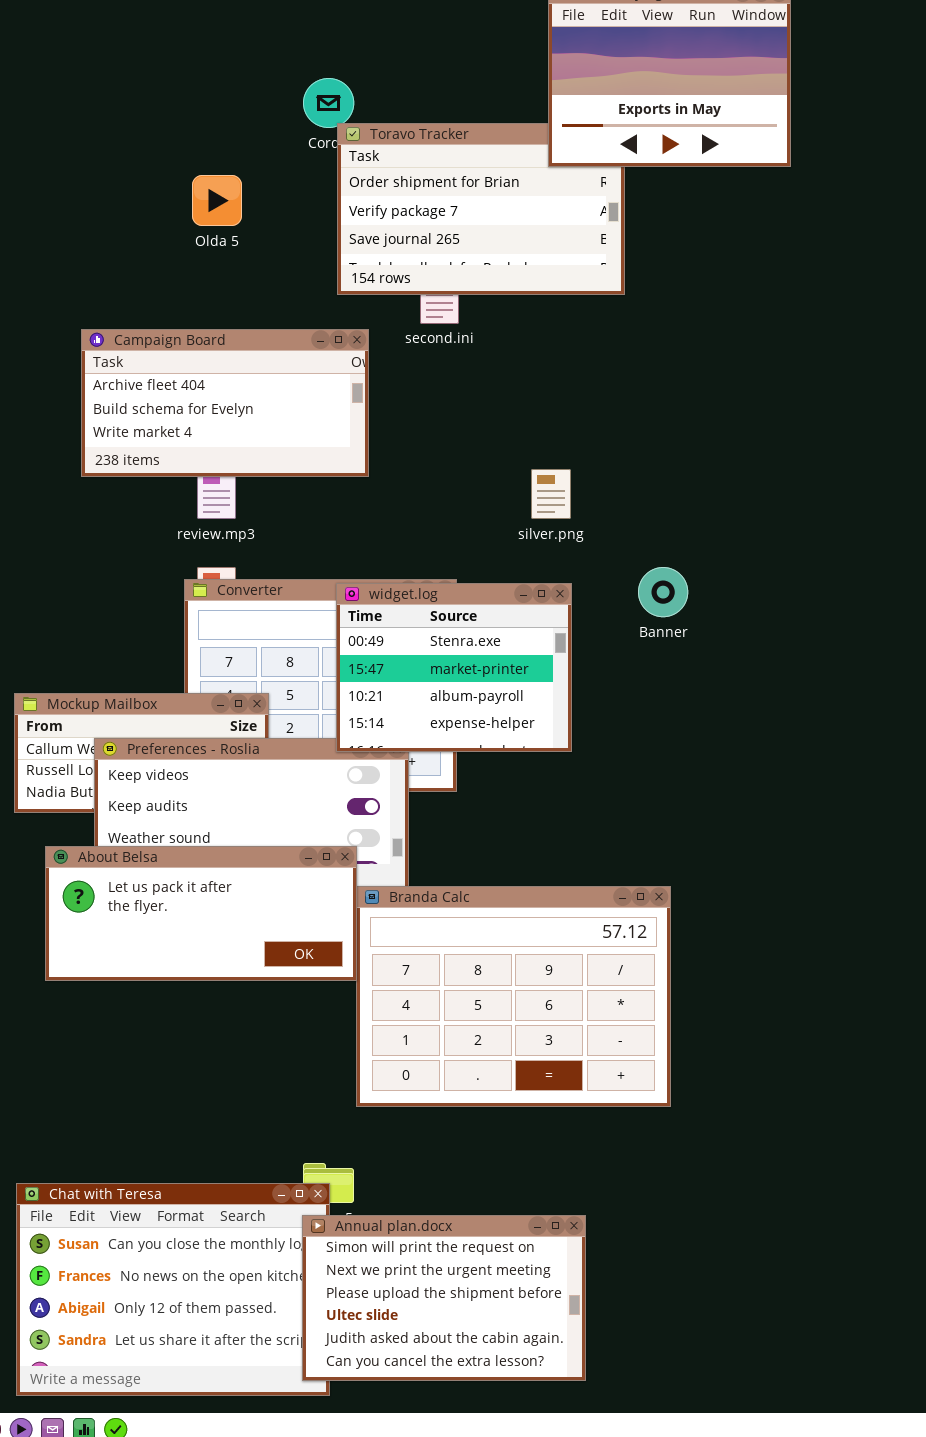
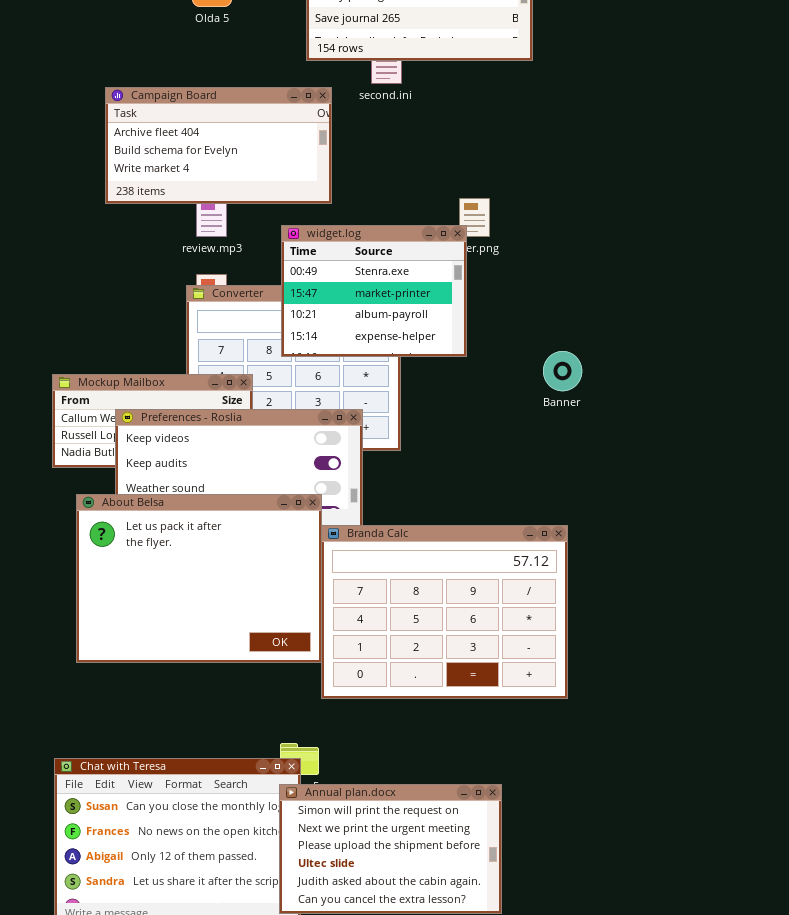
Banner: [638,567,688,617] -> [543,351,582,391], moved
widget.log: [336,583,572,752] -> [281,225,467,357], moved
About Belsa: [45,846,357,981] -> [76,494,322,663], resized

